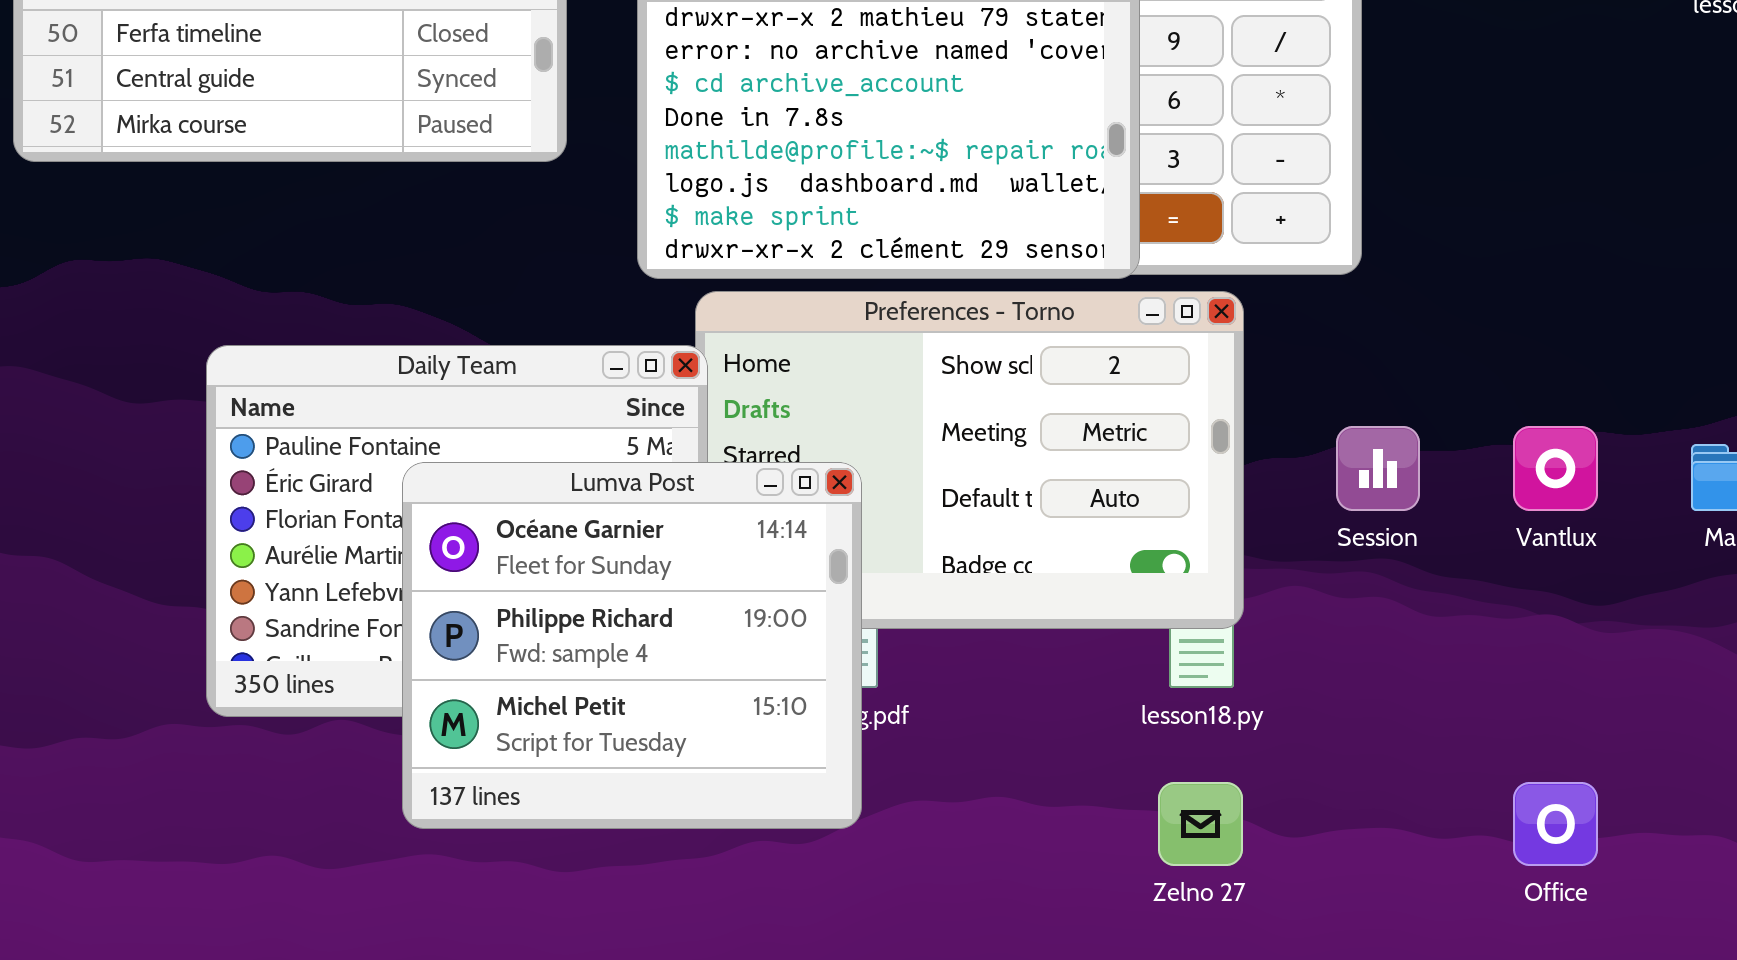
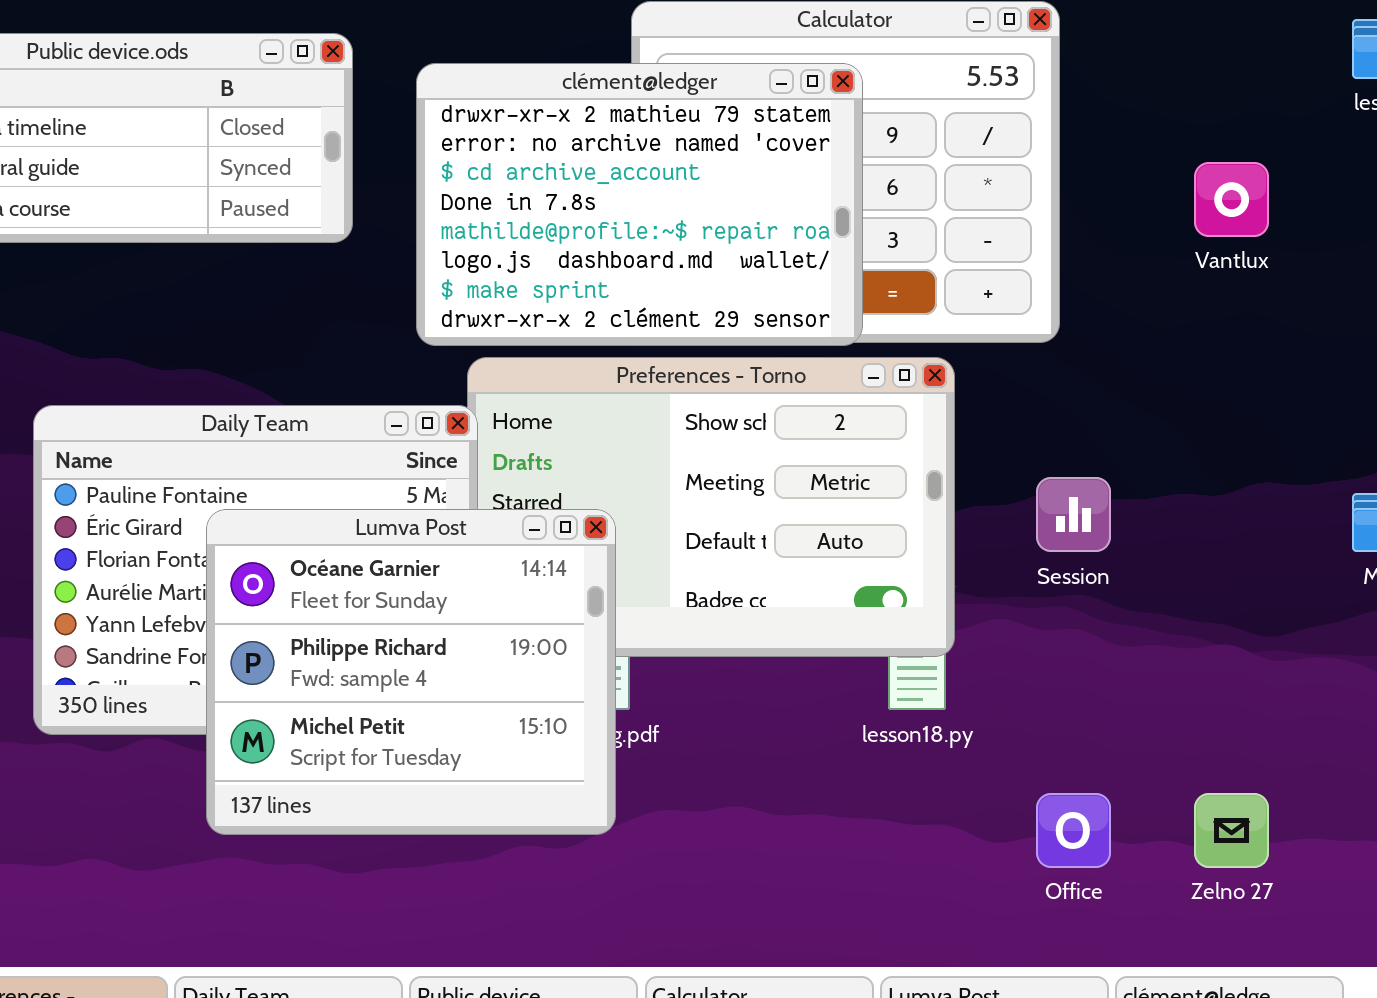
Vantlux: [1513,426,1598,511] -> [1194,162,1269,237], moved
Zelno 27: [1158,782,1243,866] -> [1194,793,1269,868], moved
Office: [1513,782,1598,866] -> [1036,793,1111,868], moved

